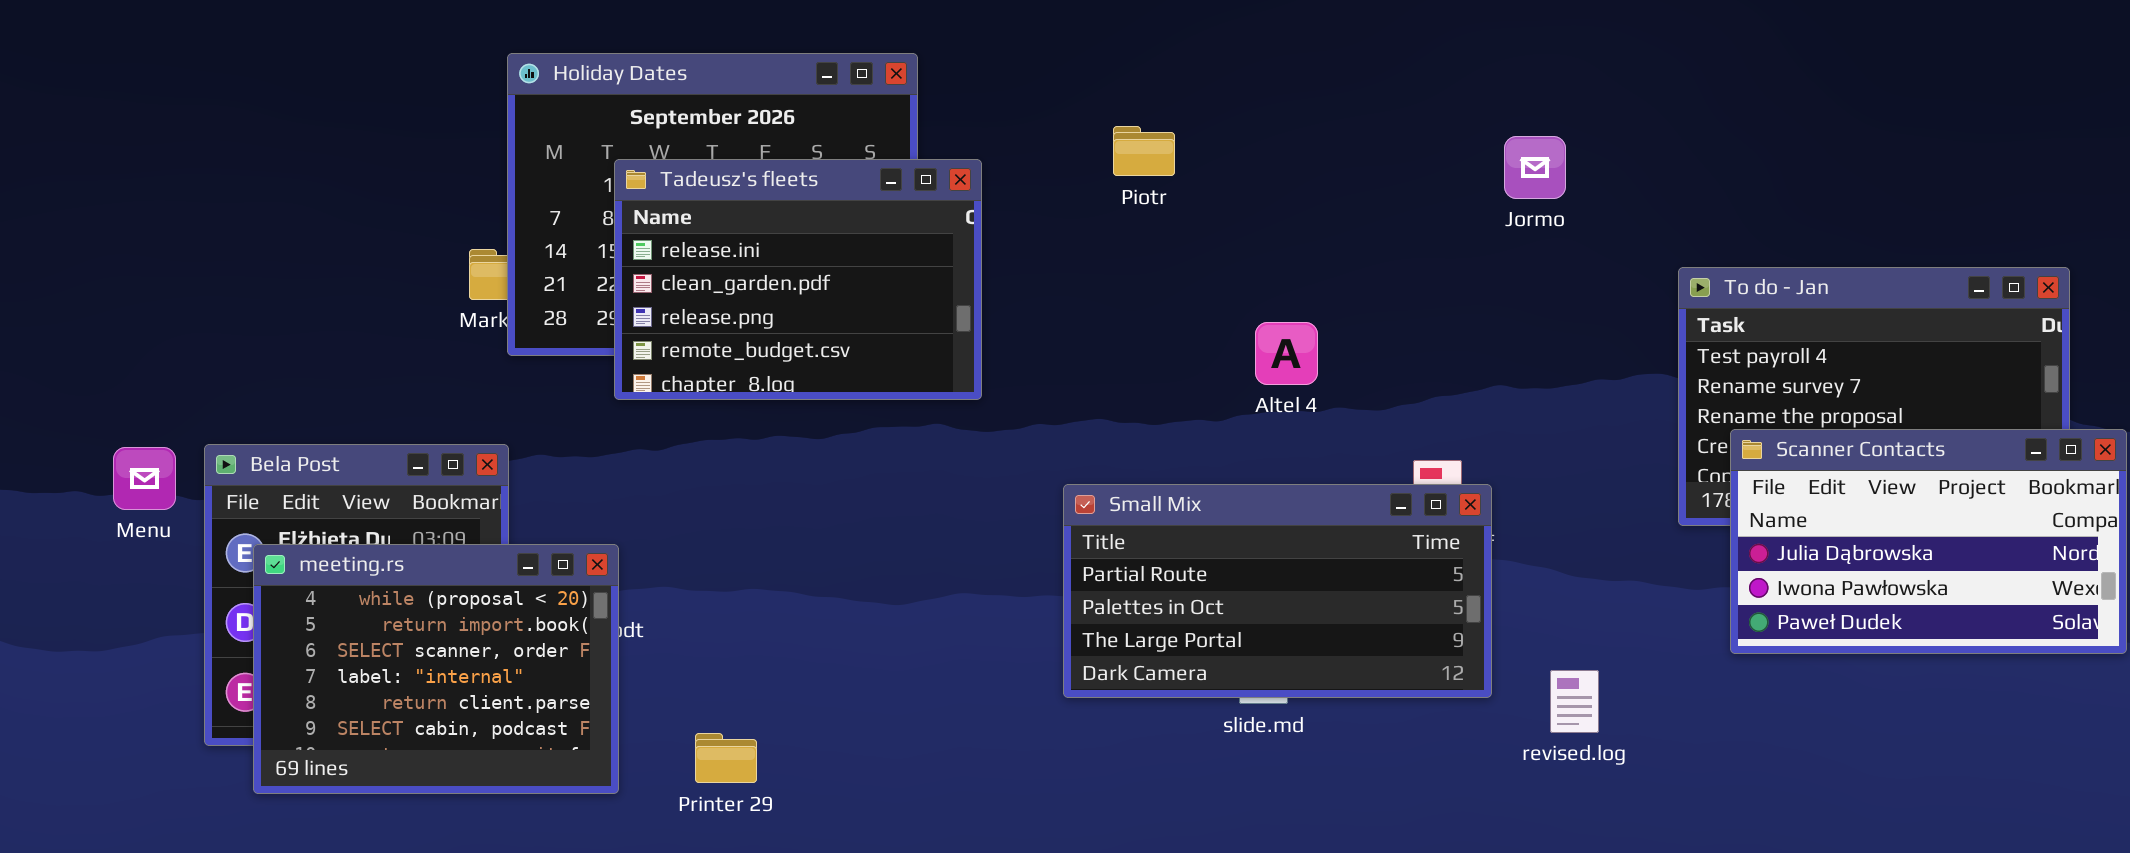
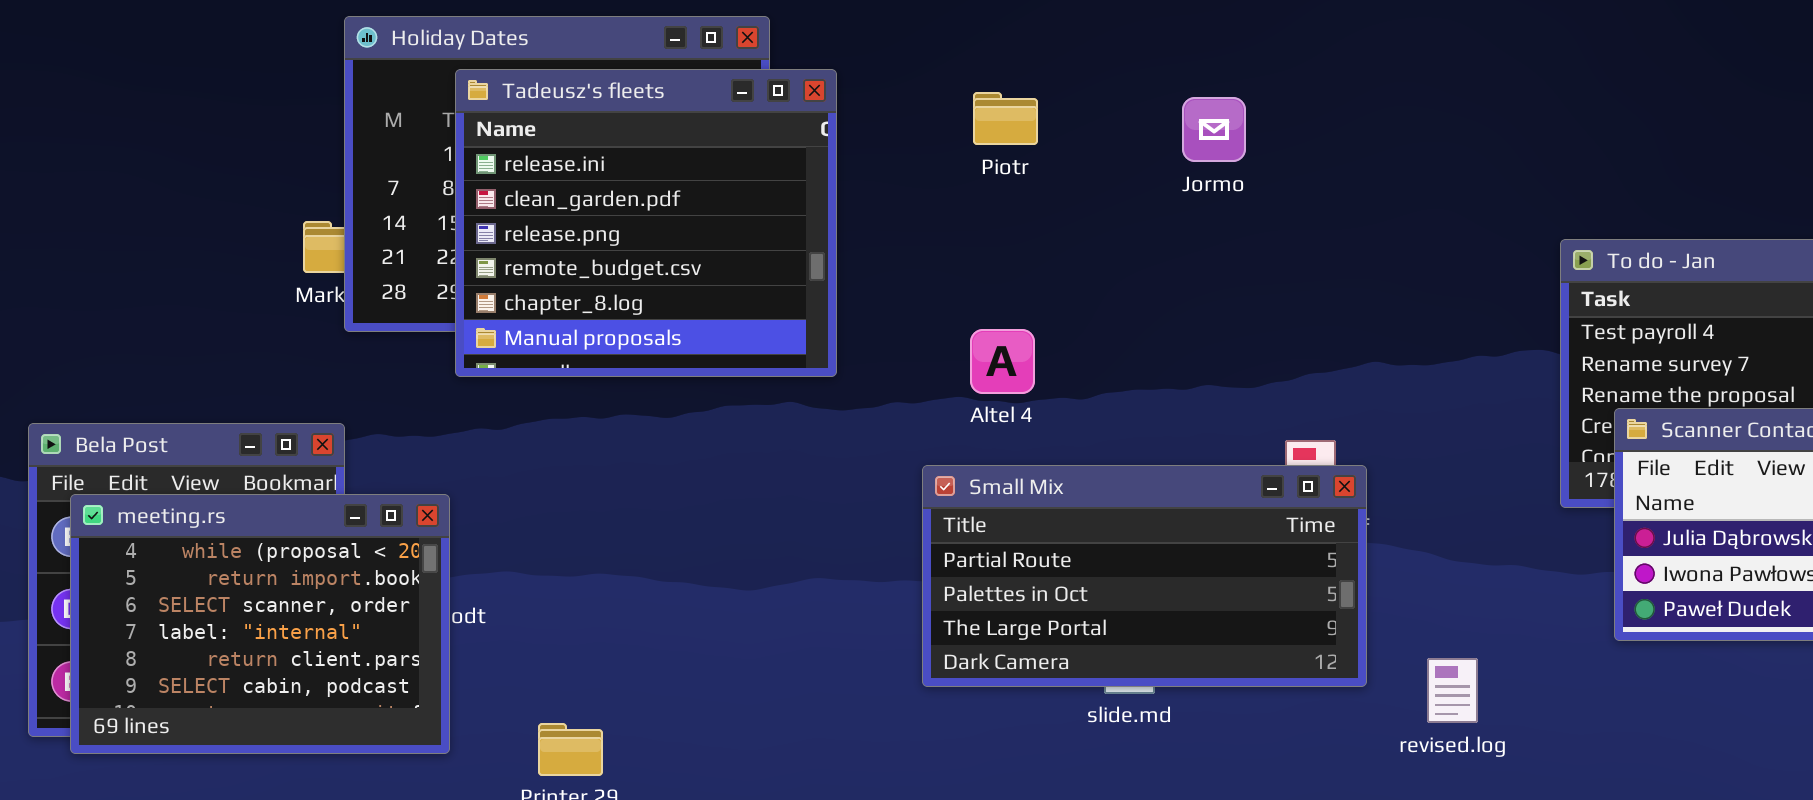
Jormo: [1504,136,1566,199] -> [1182,97,1246,162], moved
Tadeusz's fleets: [614,159,982,400] -> [455,69,837,377], resized
Altel 4: [1255,322,1318,385] -> [970,329,1035,394], moved
meeting.rs: [253,544,619,794] -> [70,494,450,754], moved

